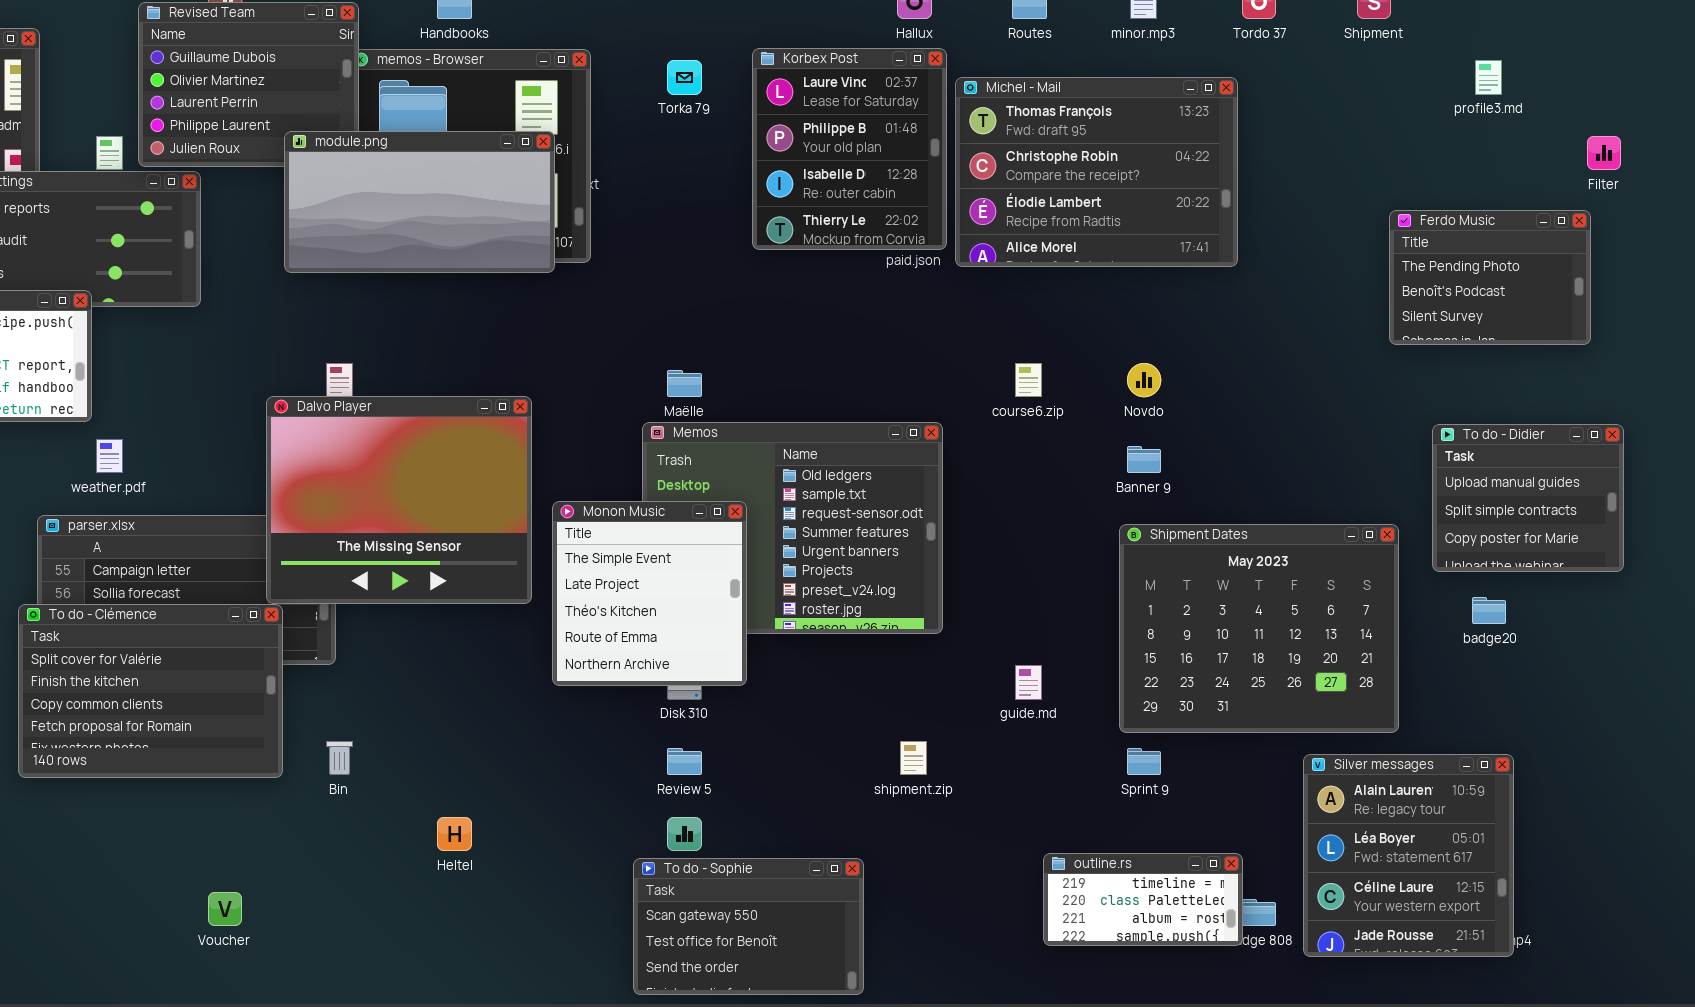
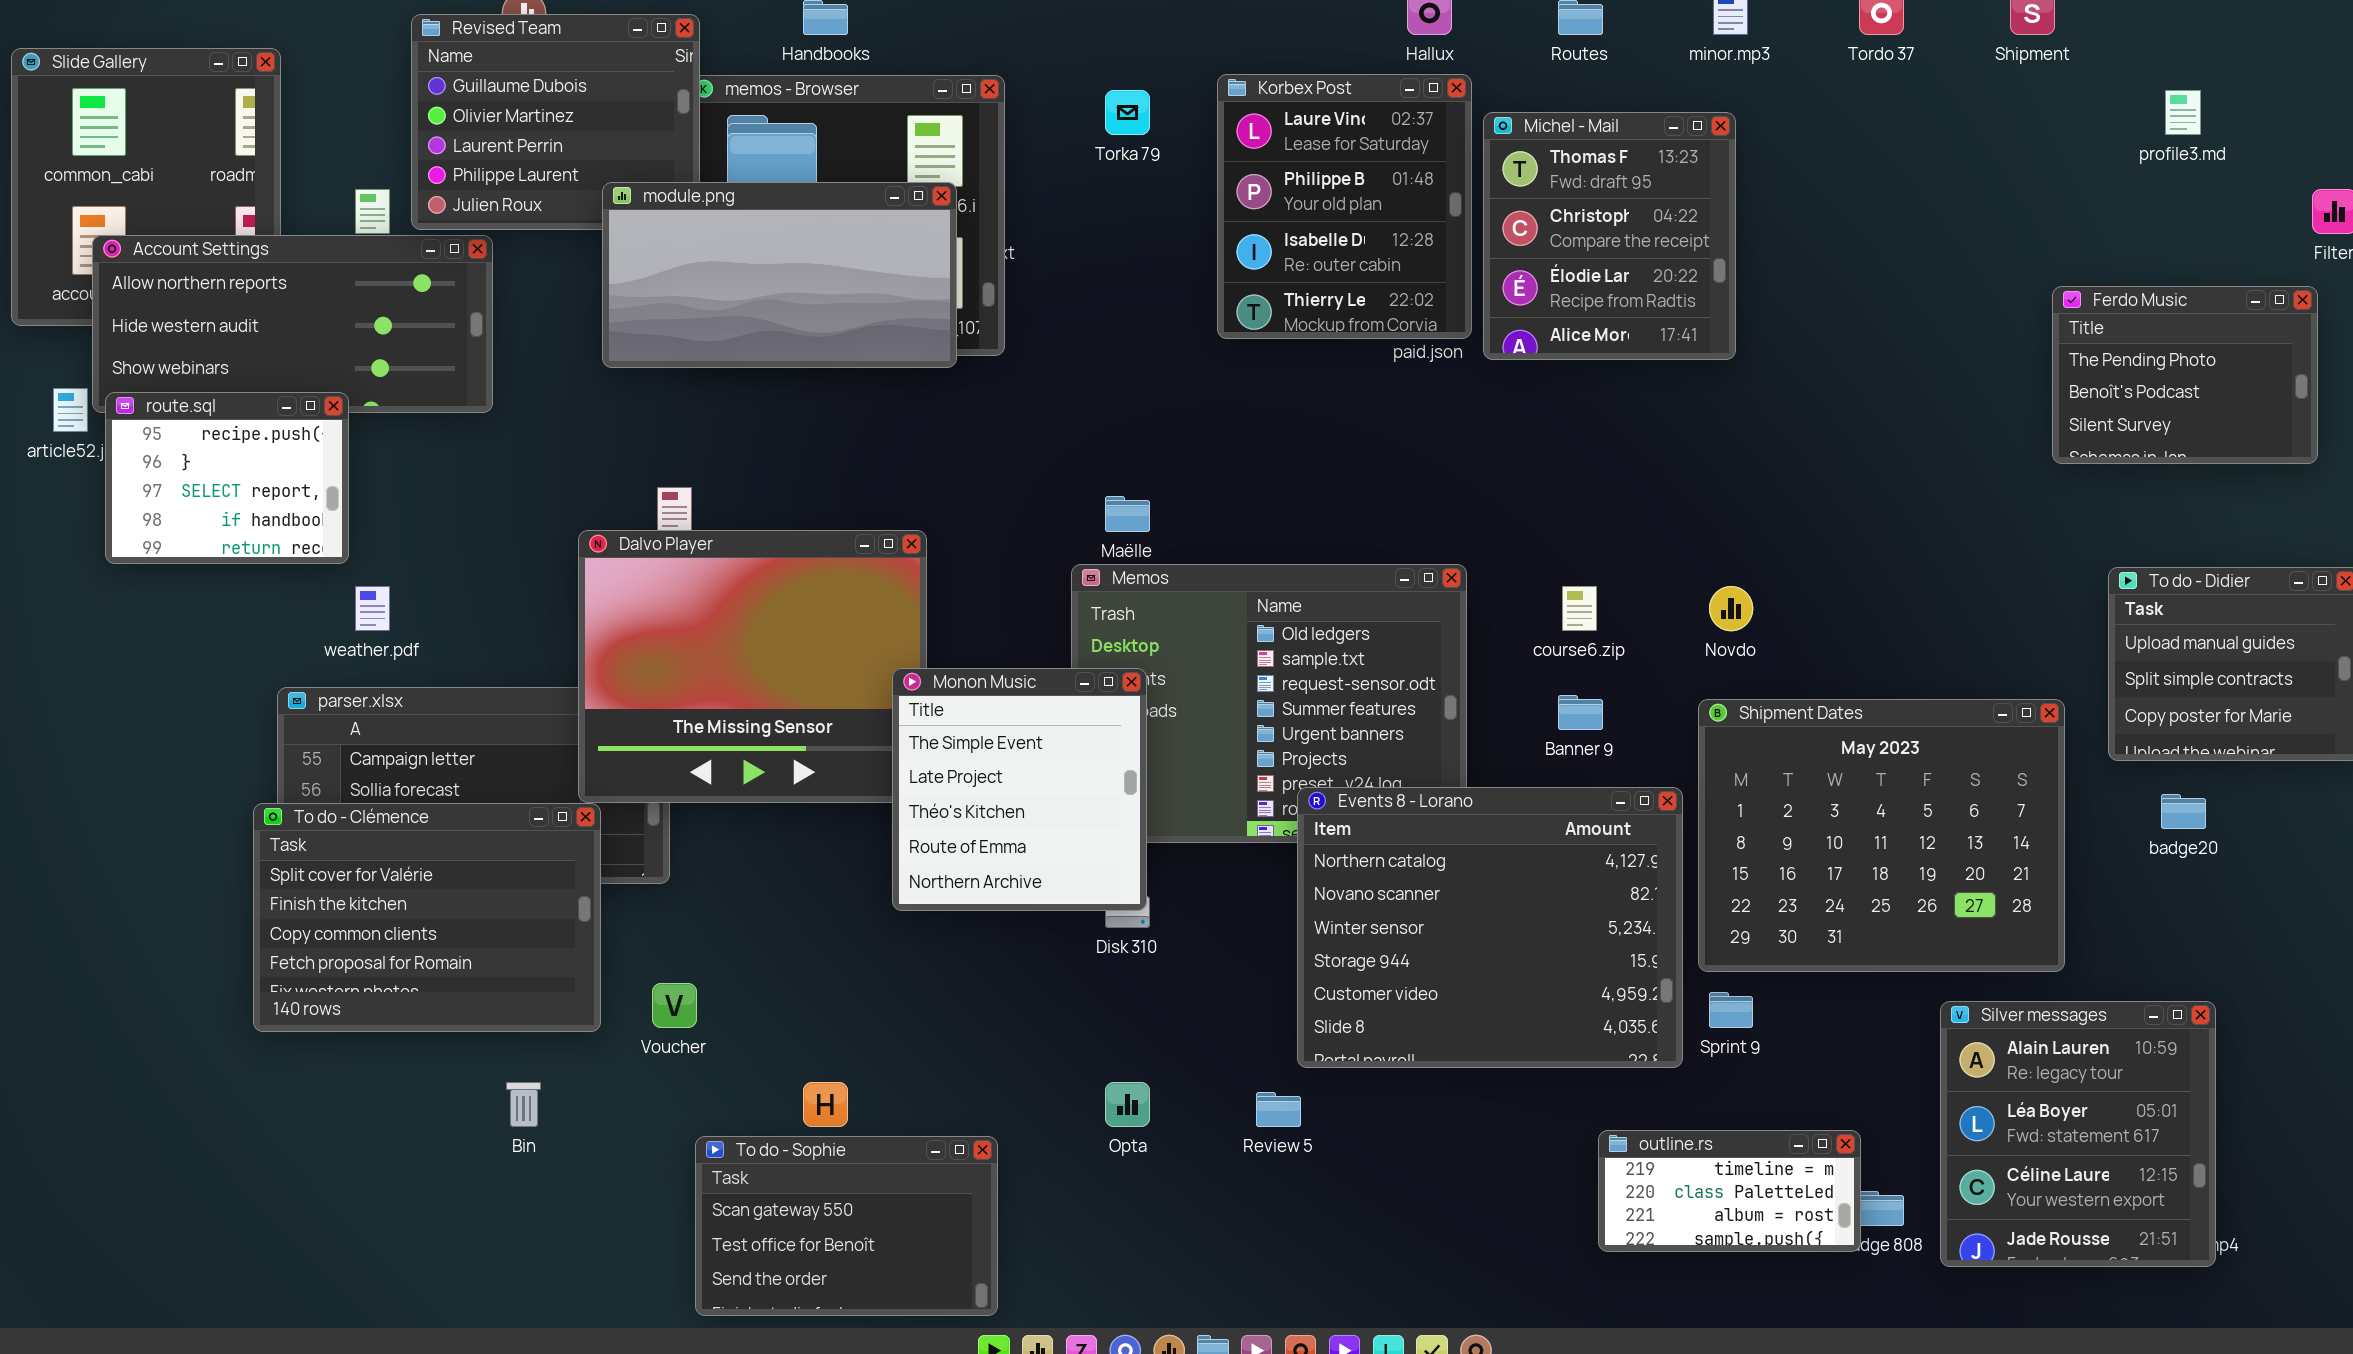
Michel - Mail: [955,77,1238,267] -> [1483,112,1736,360], resized
course6.zip: [1015,363,1042,397] -> [1562,586,1597,631], moved
Novdo: [1127,363,1161,397] -> [1709,586,1753,631], moved
Banner 9: [1127,446,1161,473] -> [1558,695,1603,730], moved
Monon Music: [552,501,747,686] -> [892,668,1147,911], moved
Events 8 - Lorano: none -> [1297,787,1683,1068], opened
Bin: [326,741,353,775] -> [506,1082,541,1127], moved
Review 5: [667,748,702,775] -> [1256,1092,1301,1127], moved
To do - Sophie: [633,858,864,995] -> [695,1136,998,1316], moved
Voucher: [208,892,242,926] -> [652,983,697,1028], moved

